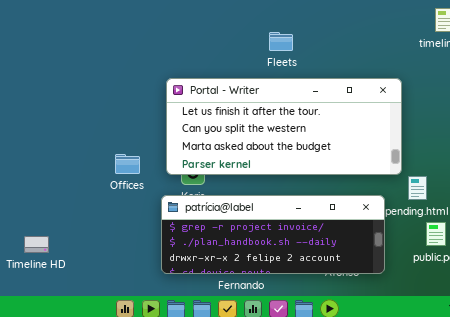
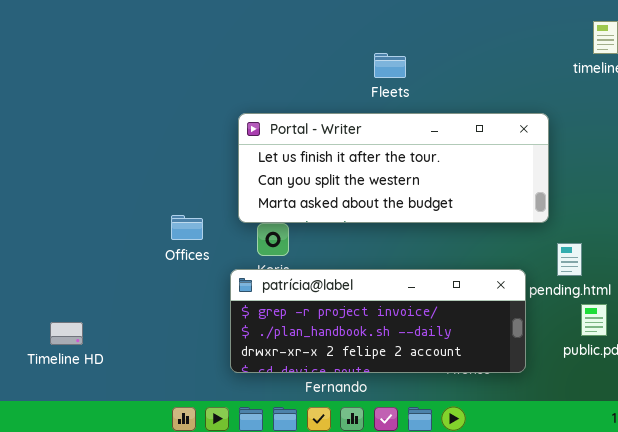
Portal - Writer: [166,78,402,175] -> [238,113,549,223], resized

